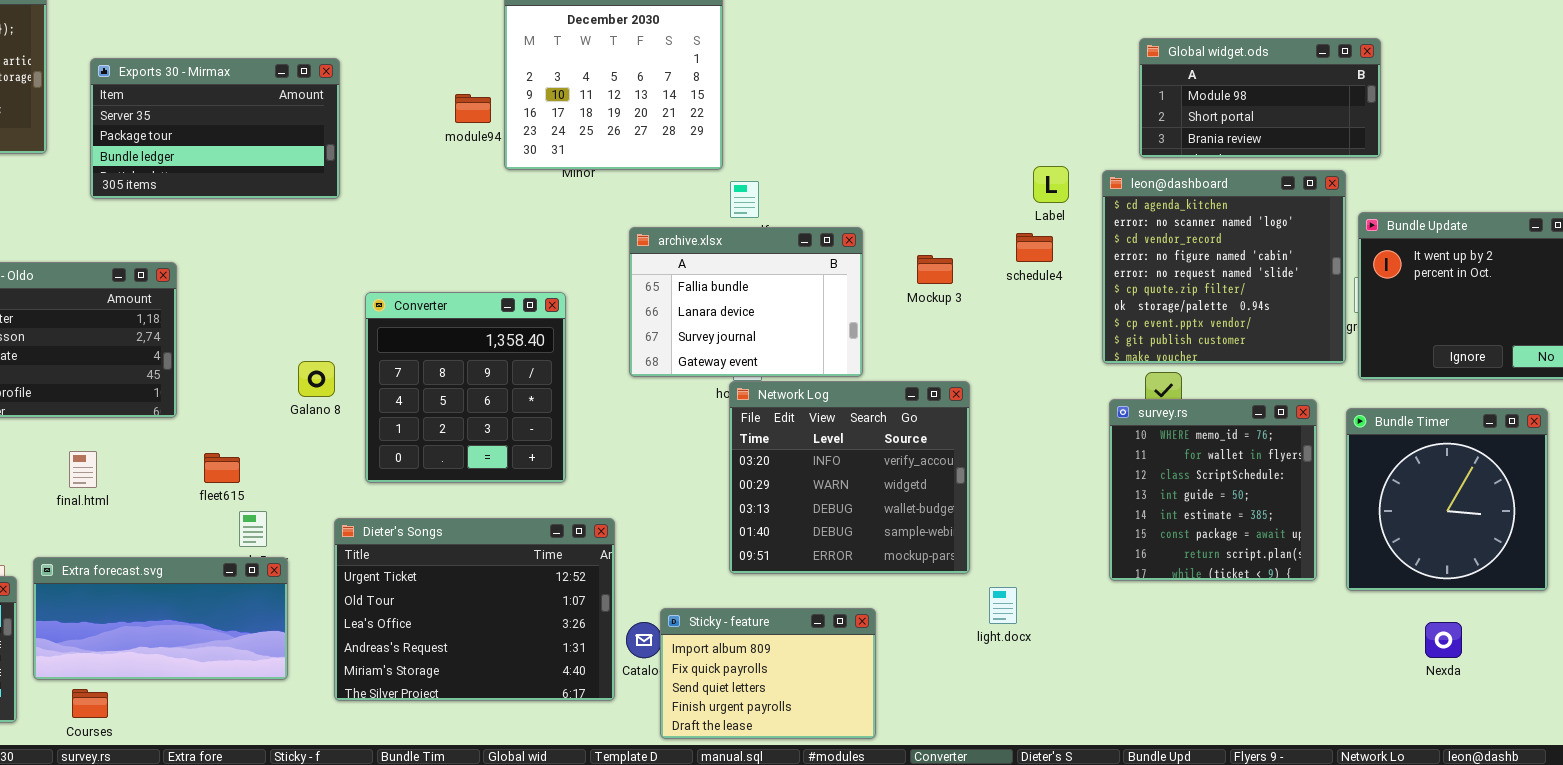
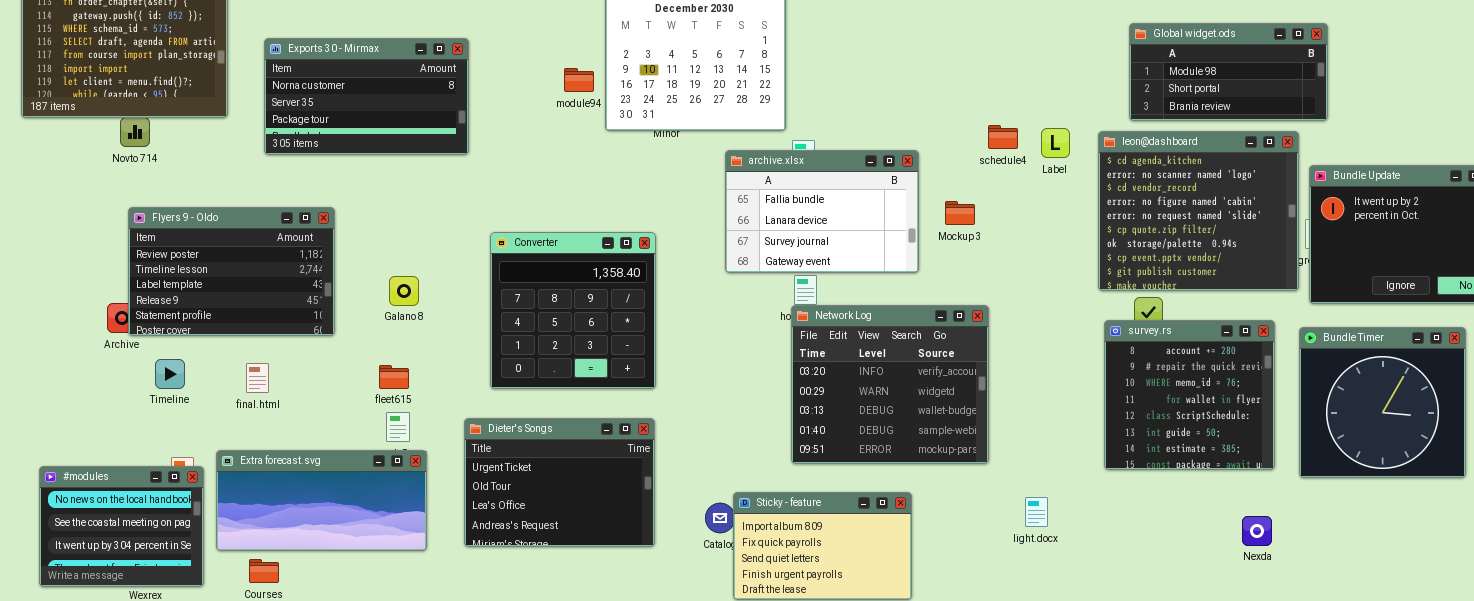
Exports 30 - Mirmax: [90,58,340,199] -> [264,38,469,155], scrolled up 1 row
archive.xlsx: [629,227,863,377] -> [725,150,919,273], moved
schedule4: [1016,233,1053,262] -> [988,125,1018,149], moved
Galano 8: [298,361,335,397] -> [389,276,419,306], moved
survey.rs: [1109,399,1317,581] -> [1104,320,1275,470], scrolled up 2 rows
fleet615: [204,453,240,483] -> [379,365,409,389], moved
Dieter's Songs: [334,518,615,701] -> [464,418,655,547], resized
light.docx: [989,587,1017,624] -> [1025,497,1048,527], moved
Nexda: [1425,622,1462,658] -> [1242,516,1272,546], moved

